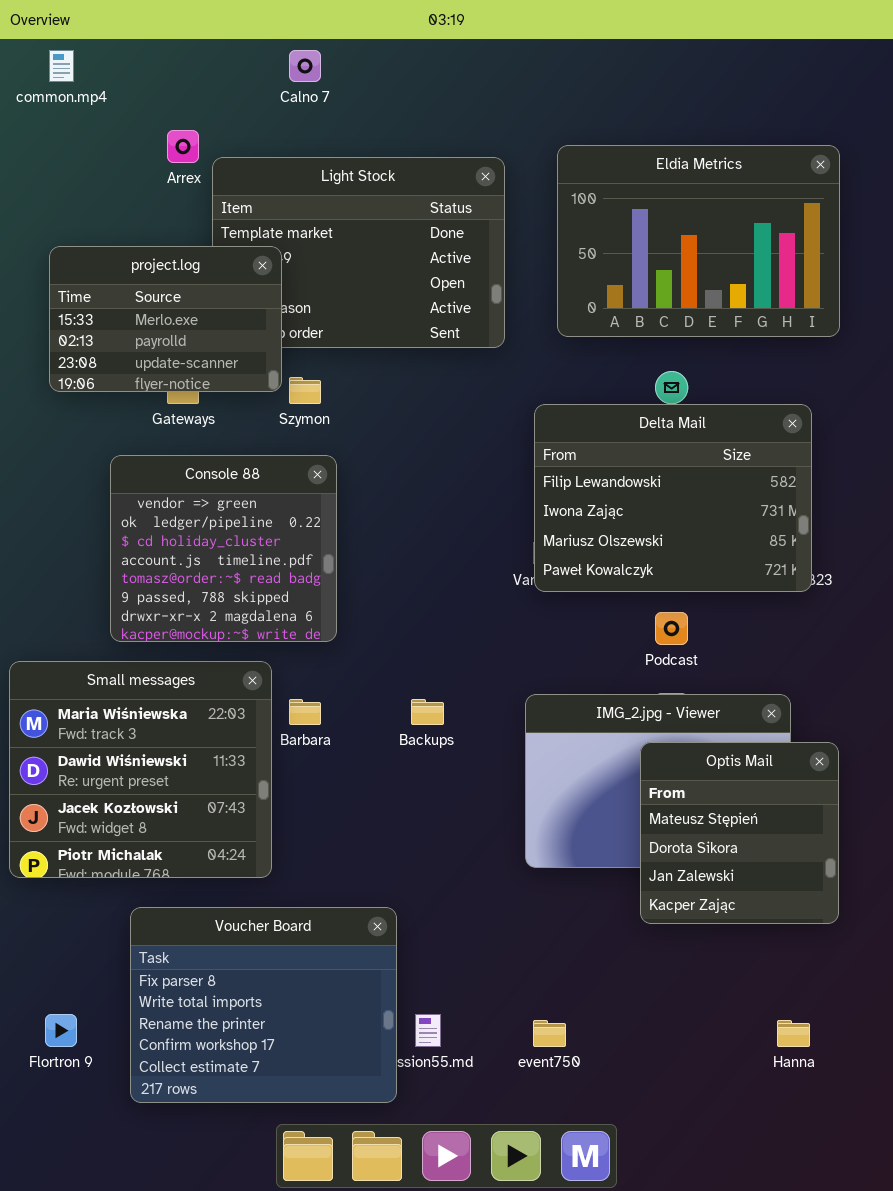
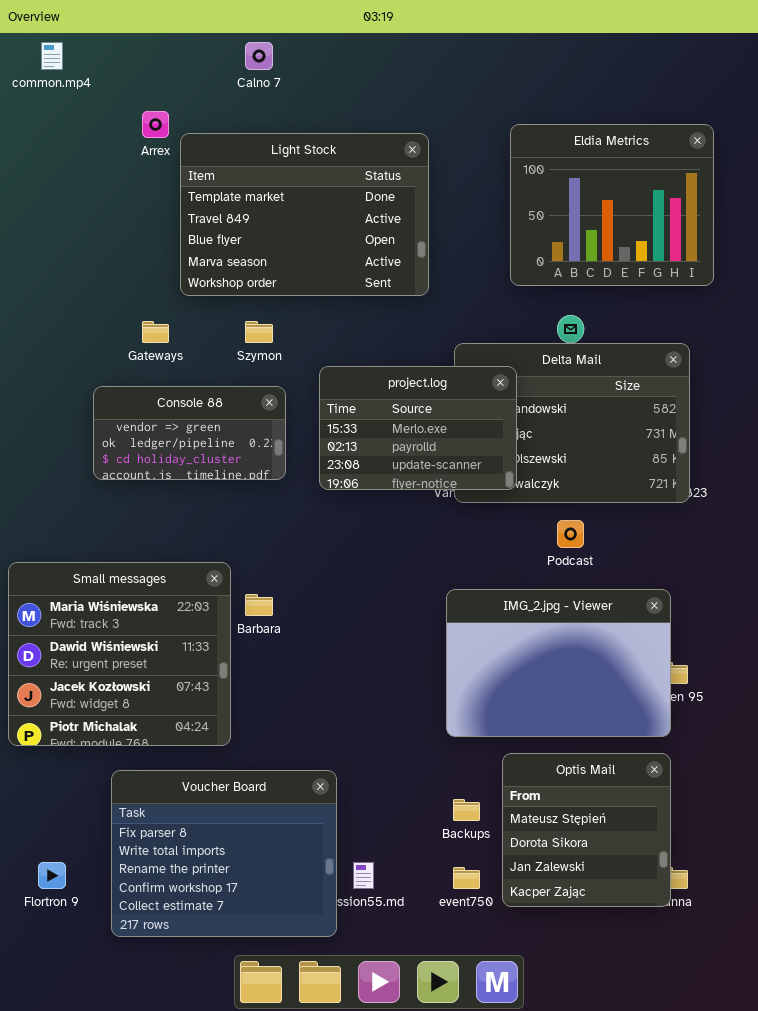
Eldia Metrics: [557,145,840,337] -> [510,124,714,286], resized
project.log: [49,246,282,392] -> [319,366,517,490], moved
Console 88: [110,455,337,642] -> [93,386,286,480], resized
Backups: [411,699,444,725] -> [453,799,480,821], moved
Optis Mail: [640,742,839,924] -> [502,753,671,907], moved

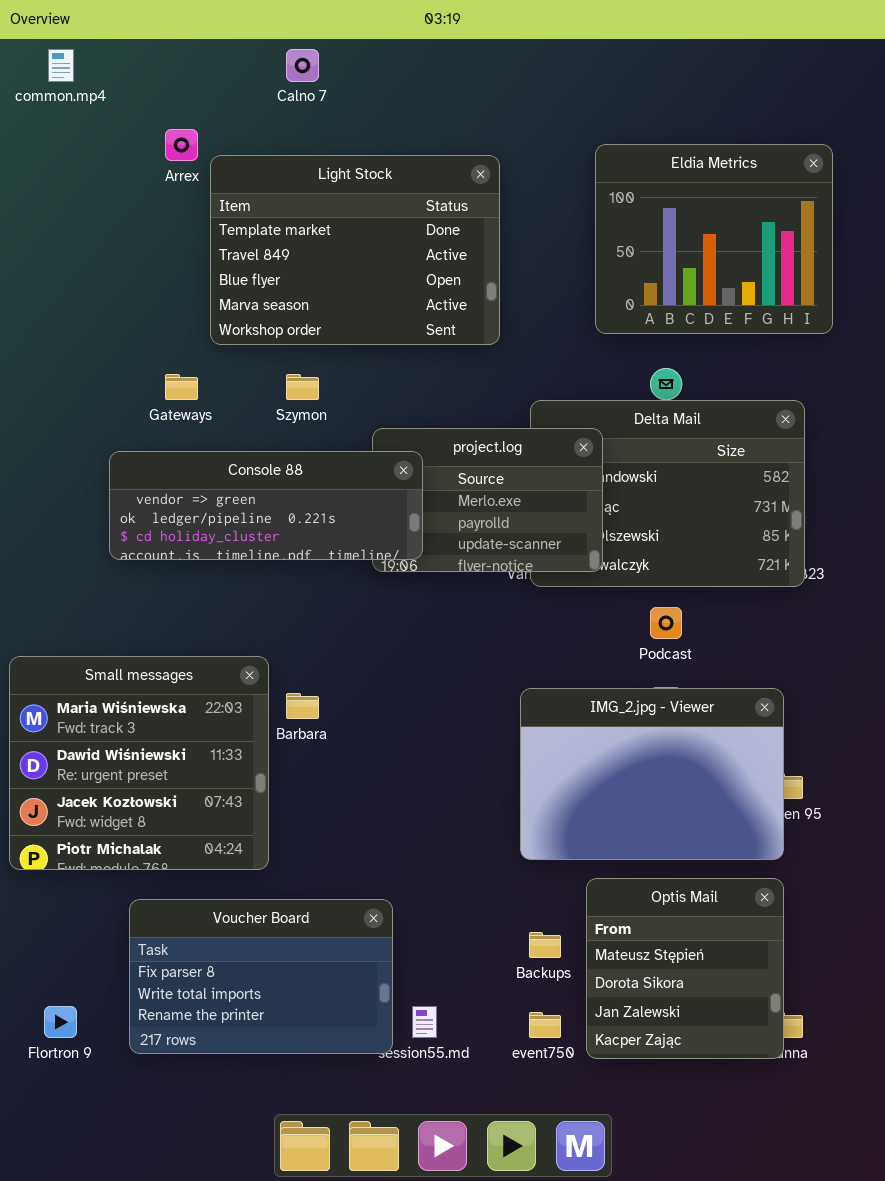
Console 88: [93,386,286,480] -> [109,451,423,560], resized
Voucher Board: [111,770,337,937] -> [129,899,393,1054], resized

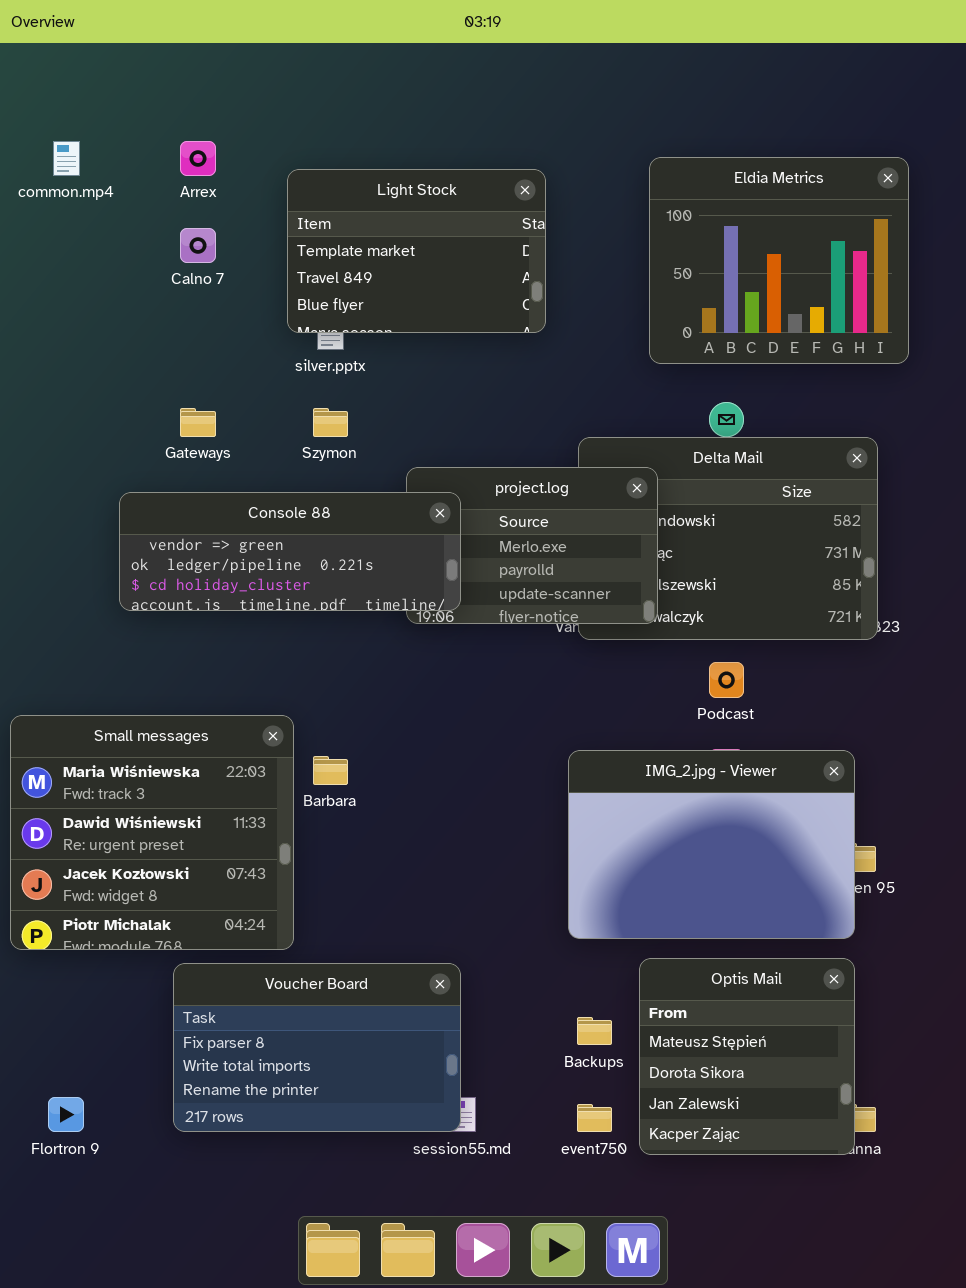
common.mp4: [48,49,74,82] -> [53,141,80,176], moved
Calno 7: [286,49,319,82] -> [180,228,216,263], moved
Light Stock: [210,155,500,345] -> [287,169,546,333], resized
Voucher Board: [129,899,393,1054] -> [173,963,461,1132], moved

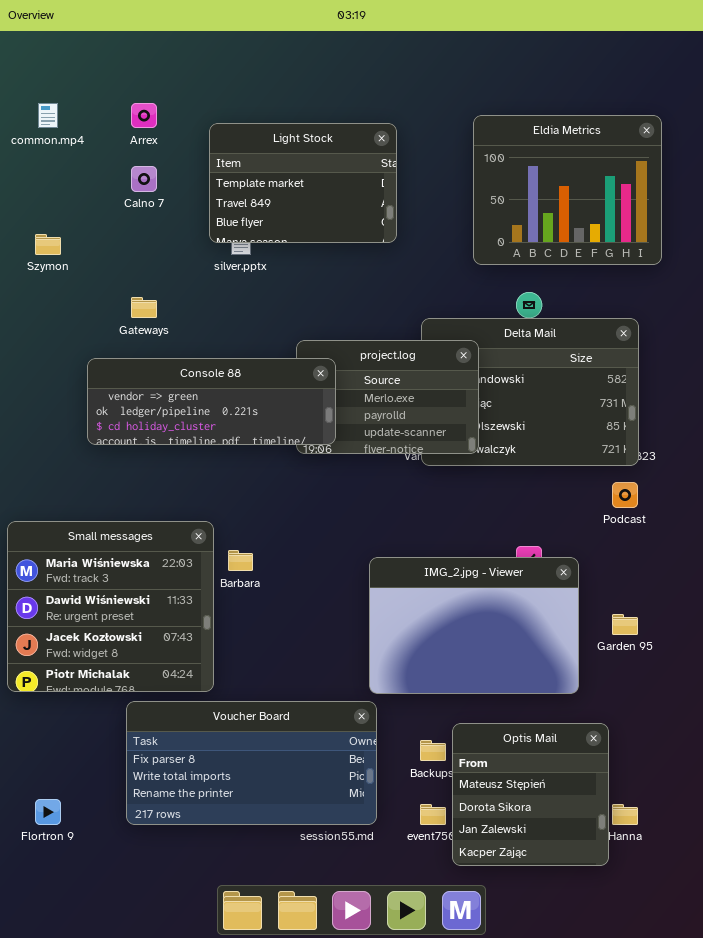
Szymon: [313,408,348,437] -> [35,234,61,255], moved
Podcast: [709,662,744,698] -> [612,482,638,508], moved
IMG_2.jpg - Viewer: [568,750,855,939] -> [369,557,579,694], moved
Optis Mail: [639,958,855,1155] -> [452,723,609,866], moved
Voucher Board: [173,963,461,1132] -> [126,701,377,825], resized

